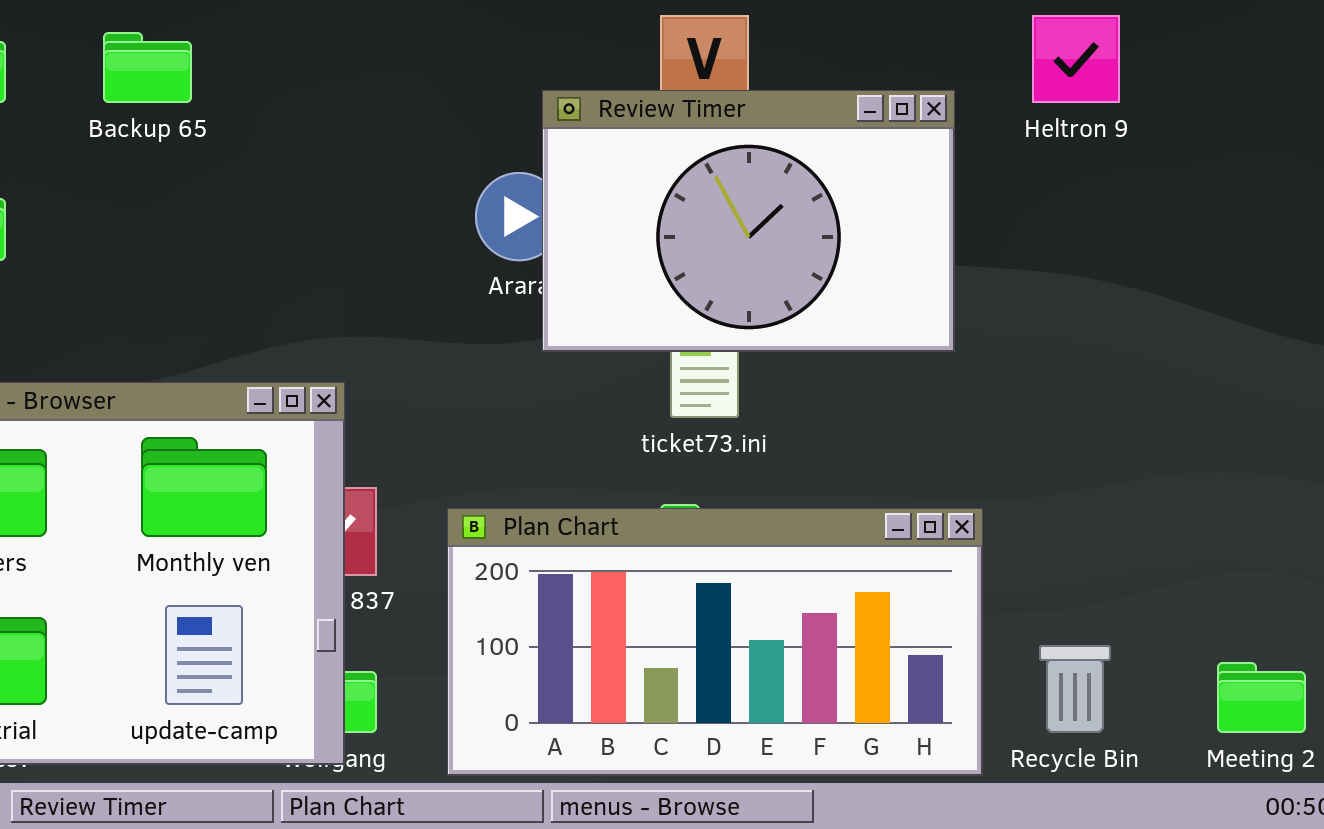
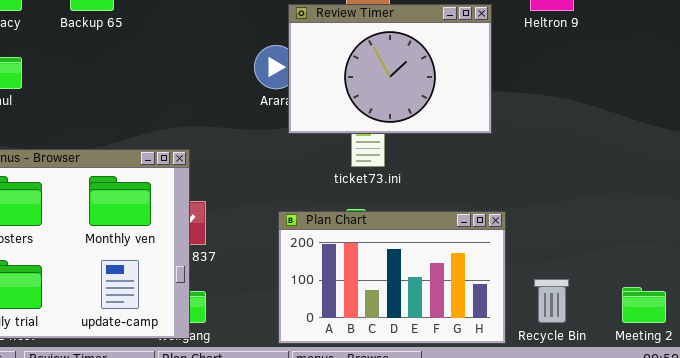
Plan Chart: [447,508,983,776] -> [278,211,506,344], resized

